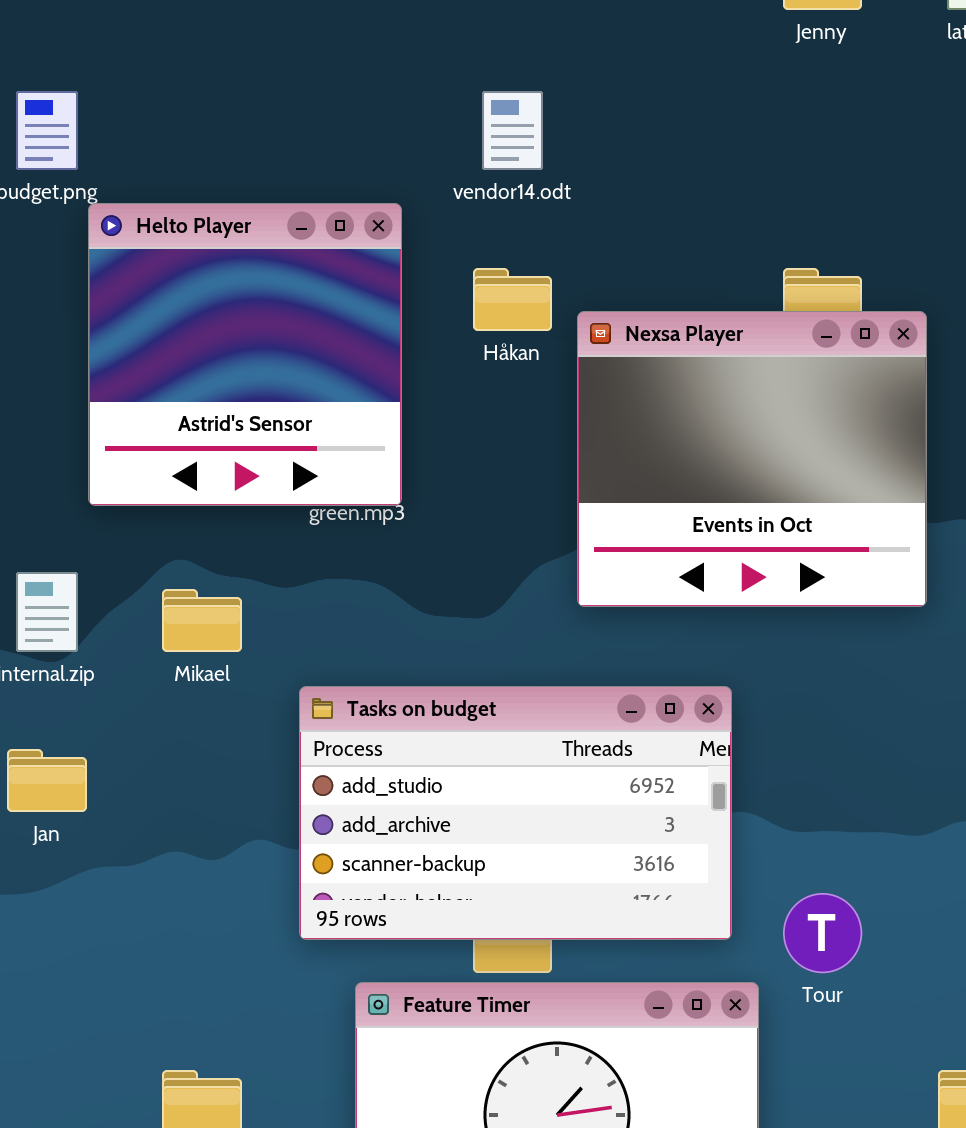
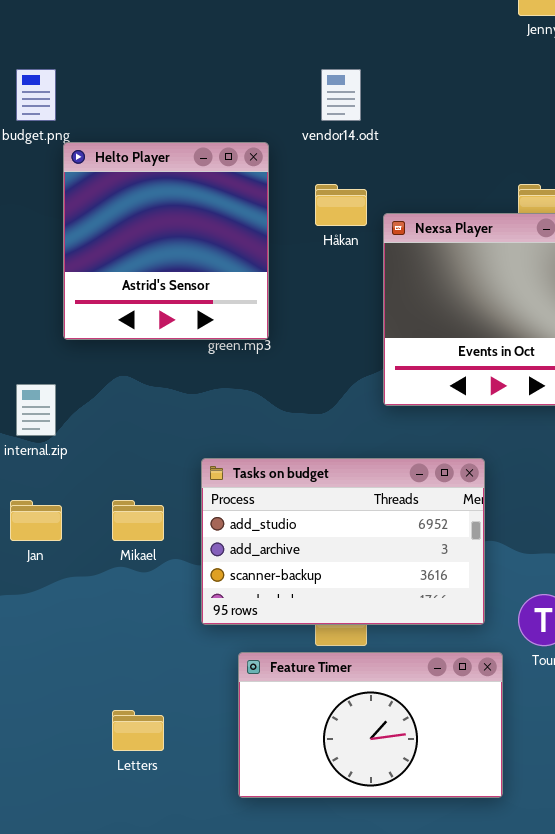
Mikael: [162,589,242,652] -> [112,500,164,541], moved

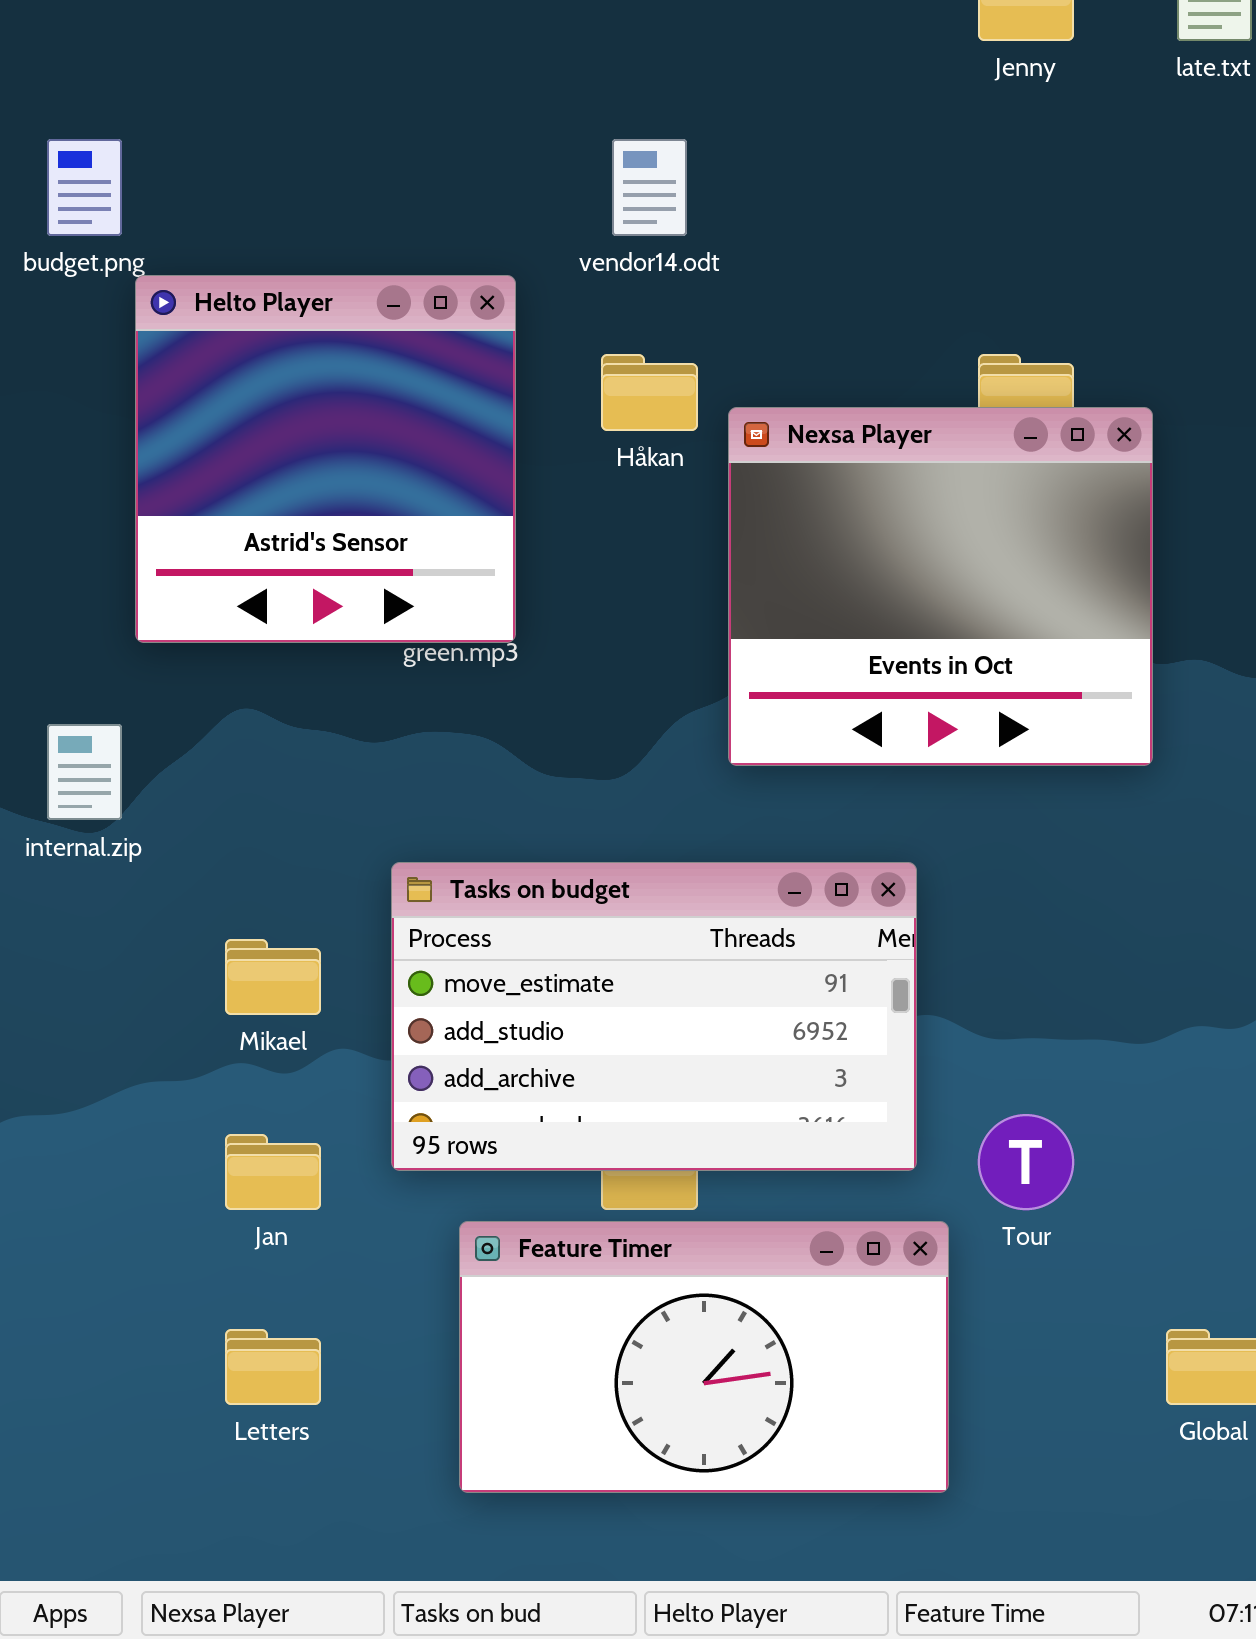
Tasks on budget: [201,458,485,625] -> [391,862,917,1171], scrolled up 1 row
Jan: [10,500,62,541] -> [225,1134,321,1210], moved

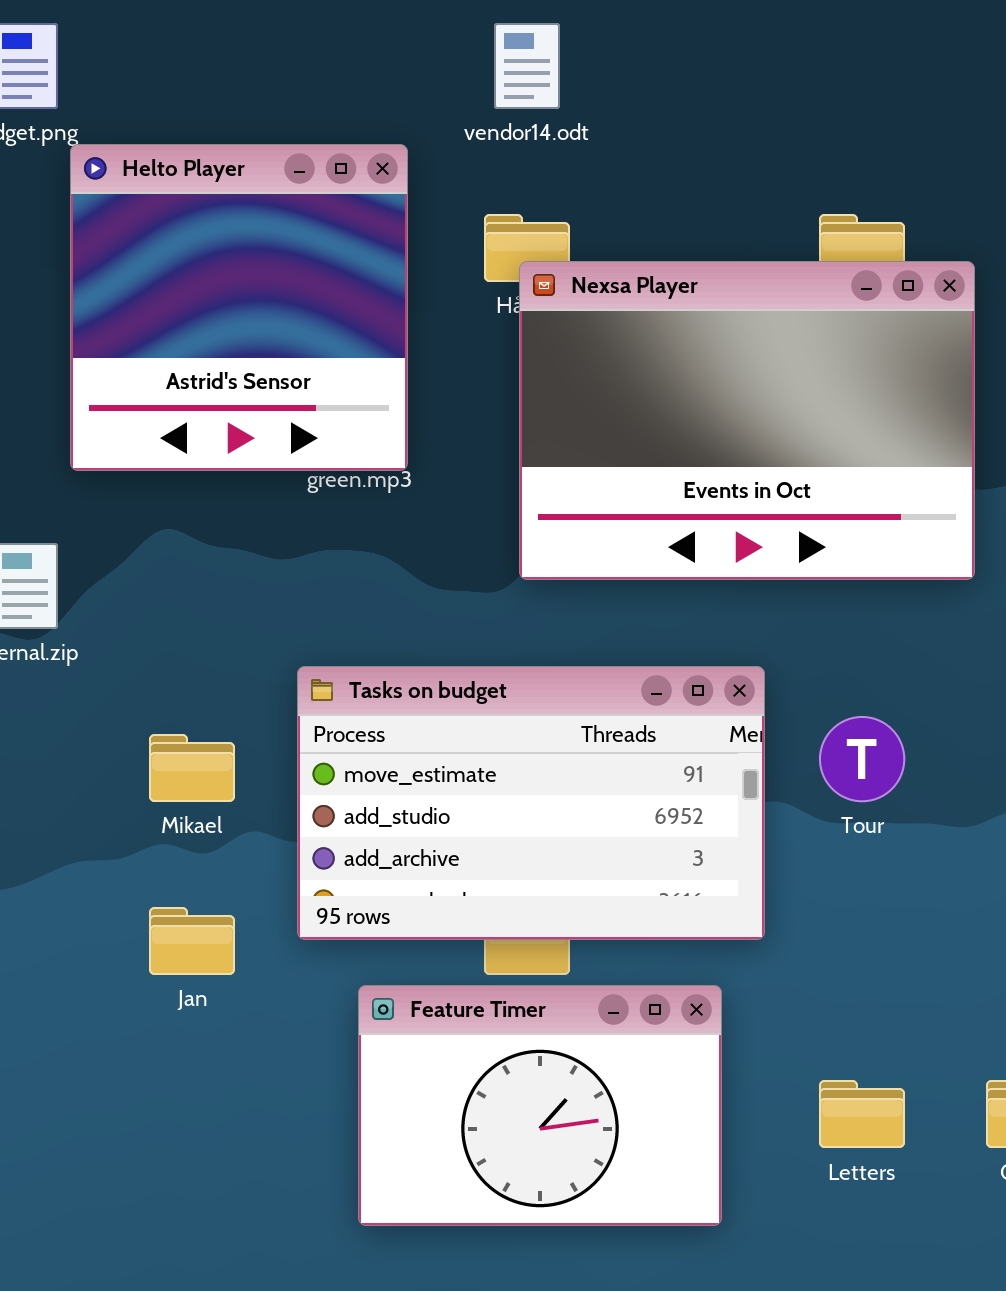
Nexsa Player: [728,407,1153,766] -> [519,261,975,580], resized
Tour: [978,1114,1074,1210] -> [819,716,905,802], moved
Feature Timer: [459,1221,949,1493] -> [358,985,722,1226], resized
Letters: [225,1329,321,1405] -> [819,1080,905,1148], moved

